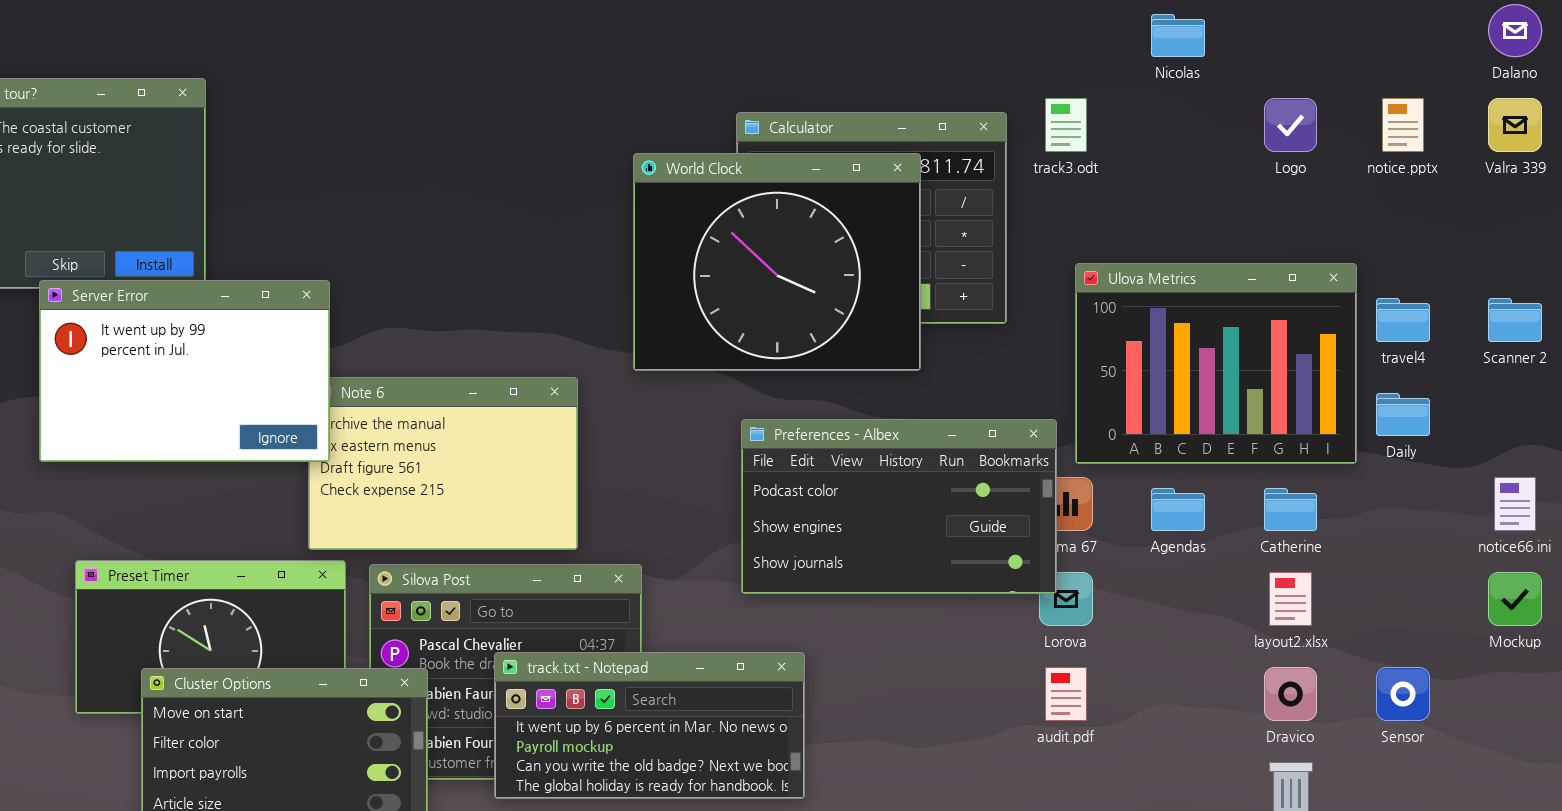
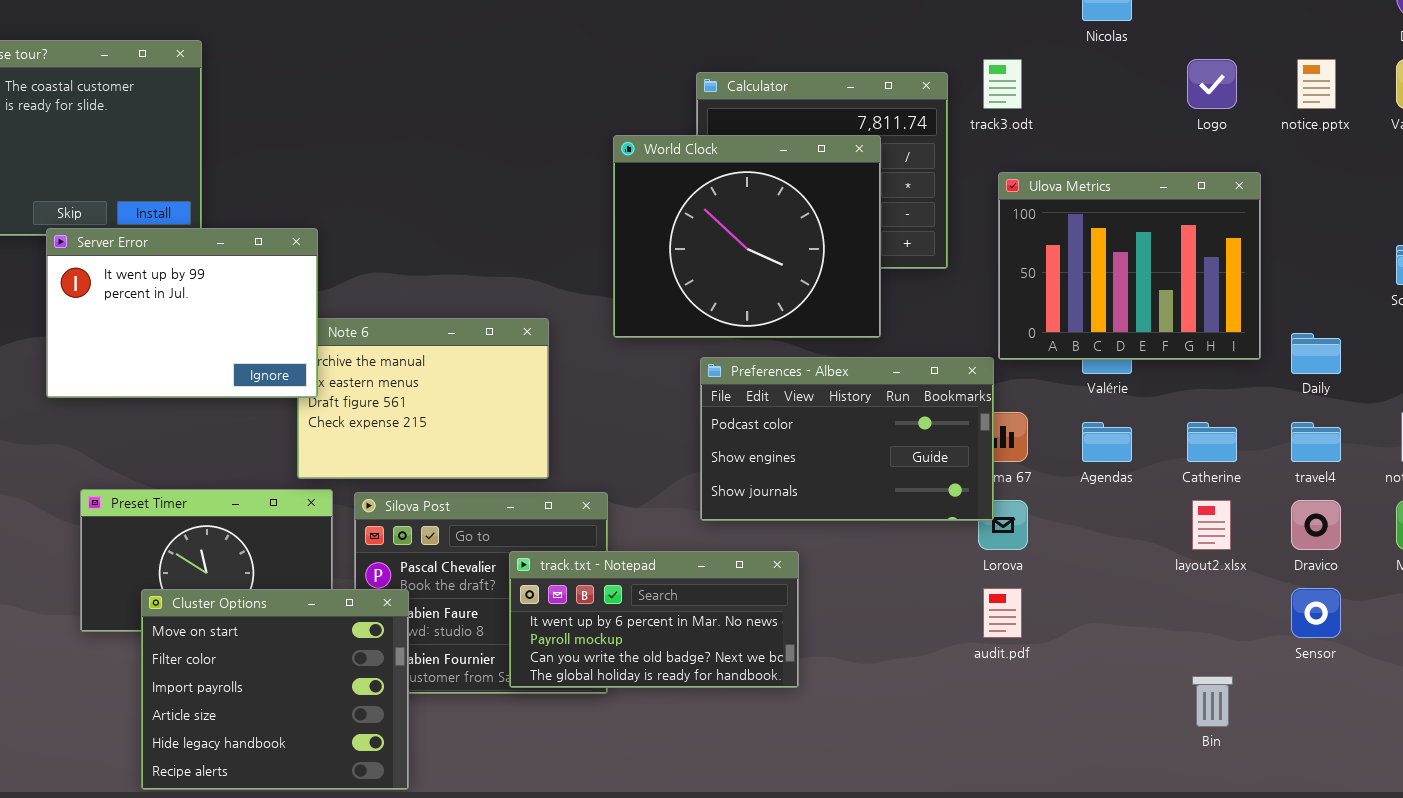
World Clock: [633,153,921,371] -> [613,135,881,338], moved
Ulova Metrics: [1075,263,1357,464] -> [998,172,1261,360], moved
travel4: [1376,298,1430,342] -> [1291,422,1341,462], moved
track.txt - Notepad: [494,652,805,799] -> [509,551,799,688], moved
Dravico: [1264,667,1317,721] -> [1291,500,1341,550], moved

